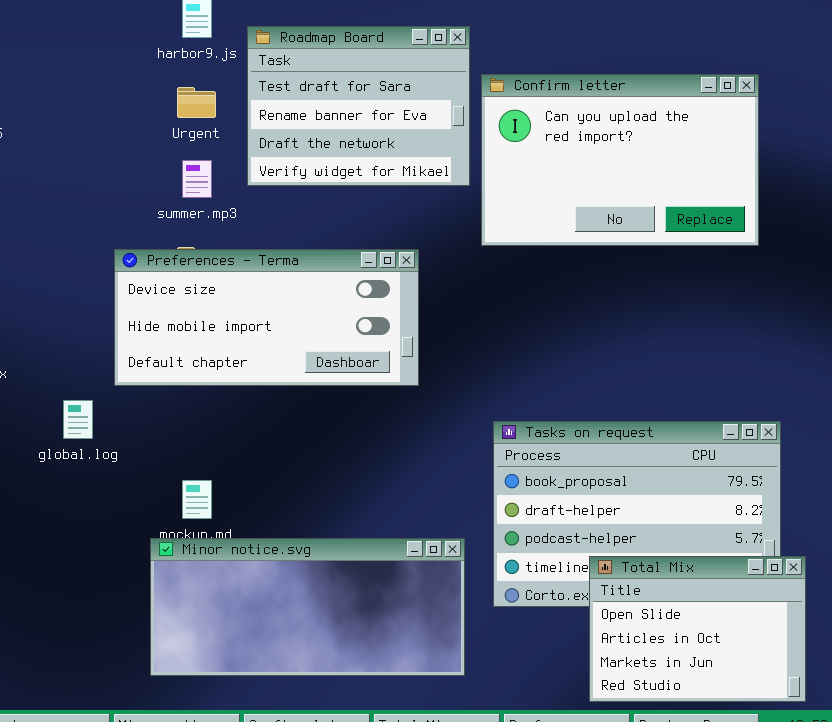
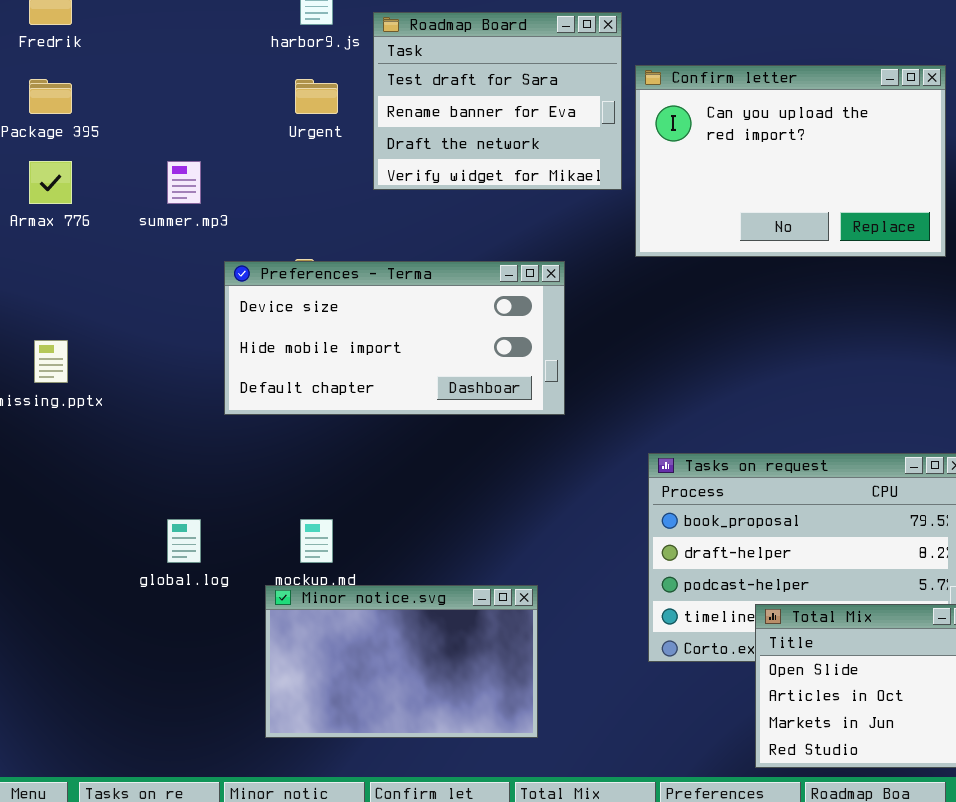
summer.mp3: [182,160,212,198] -> [167,161,201,204], moved
global.log: [63,400,93,439] -> [167,519,201,563], moved
Minor notice.svg: [150,538,465,676] -> [265,585,538,738], resized

